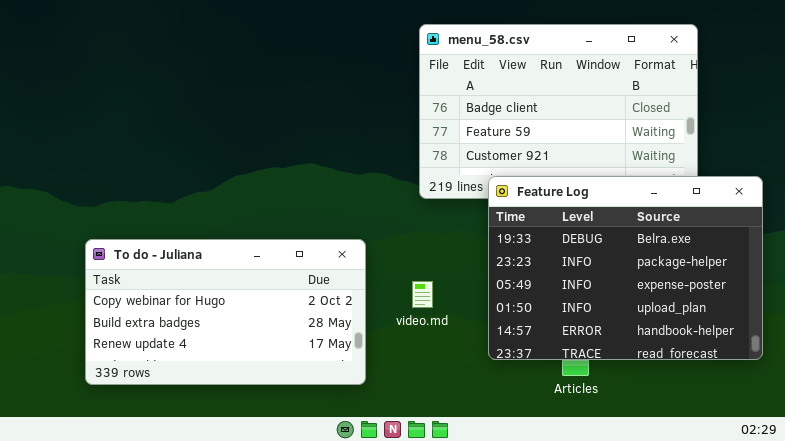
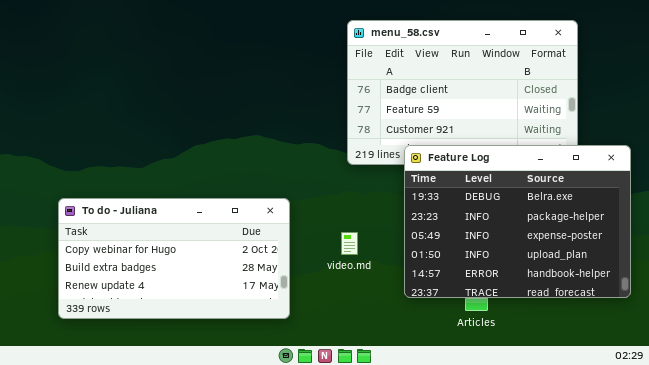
To do - Juliana: [85,239,366,385] -> [58,198,290,319], moved

